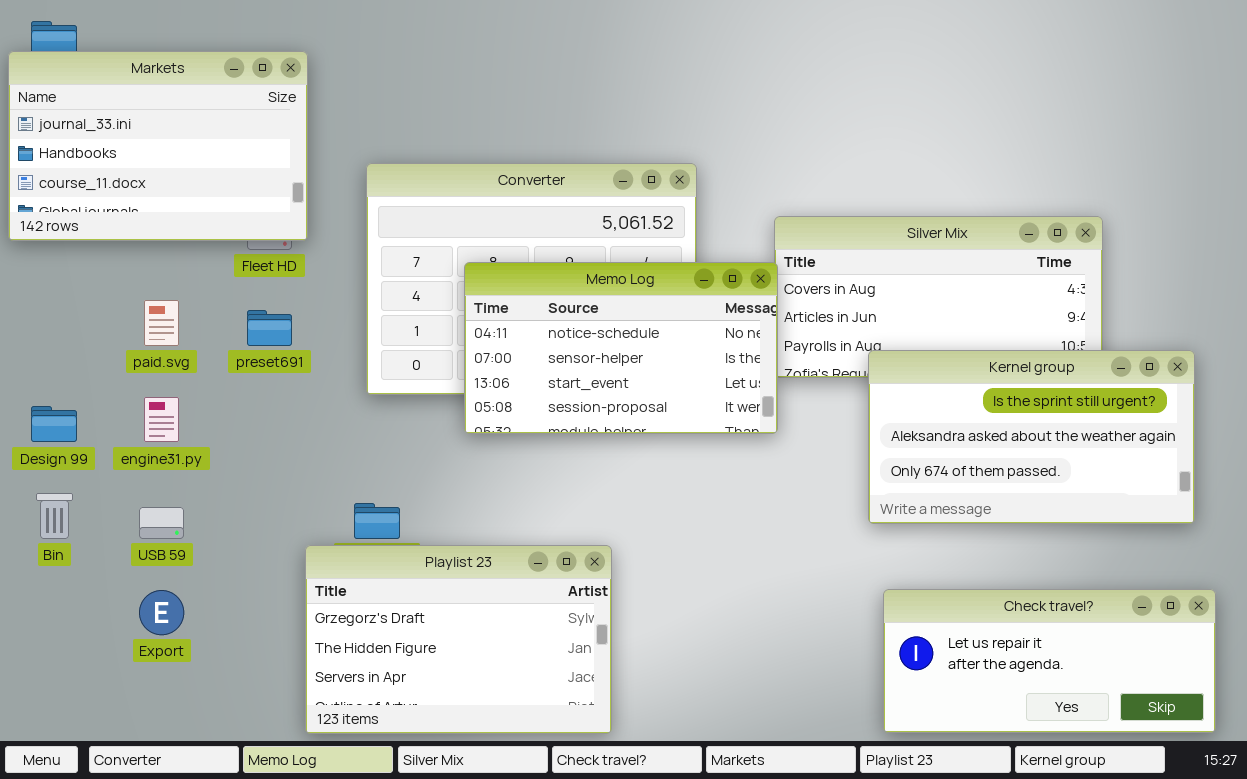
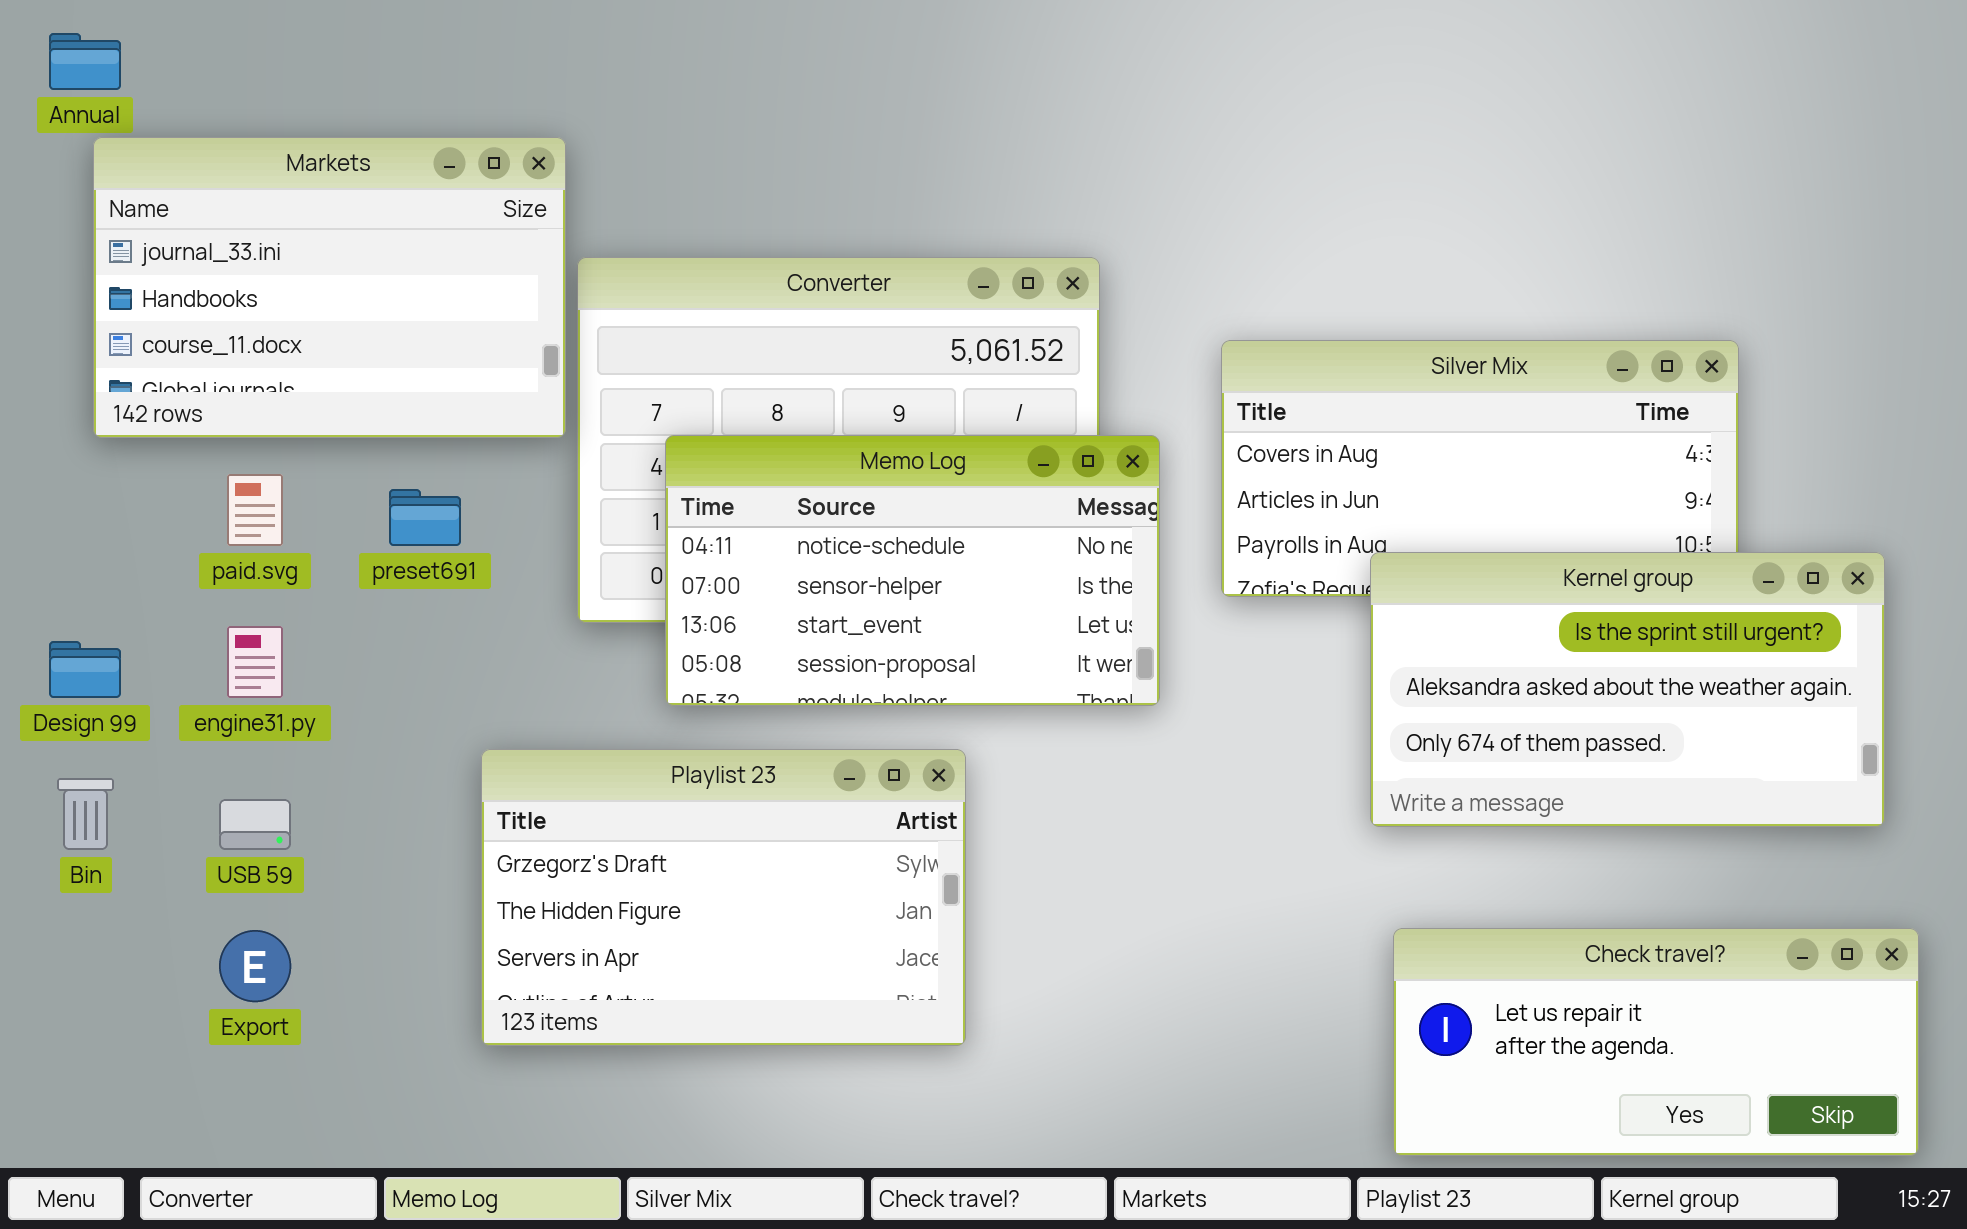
Markets: [8,51,308,241] -> [93,137,566,438], moved
Memo Log: [464,262,778,434] -> [665,435,1160,706], moved
Playlist 23: [305,545,612,734] -> [481,749,966,1046], moved

